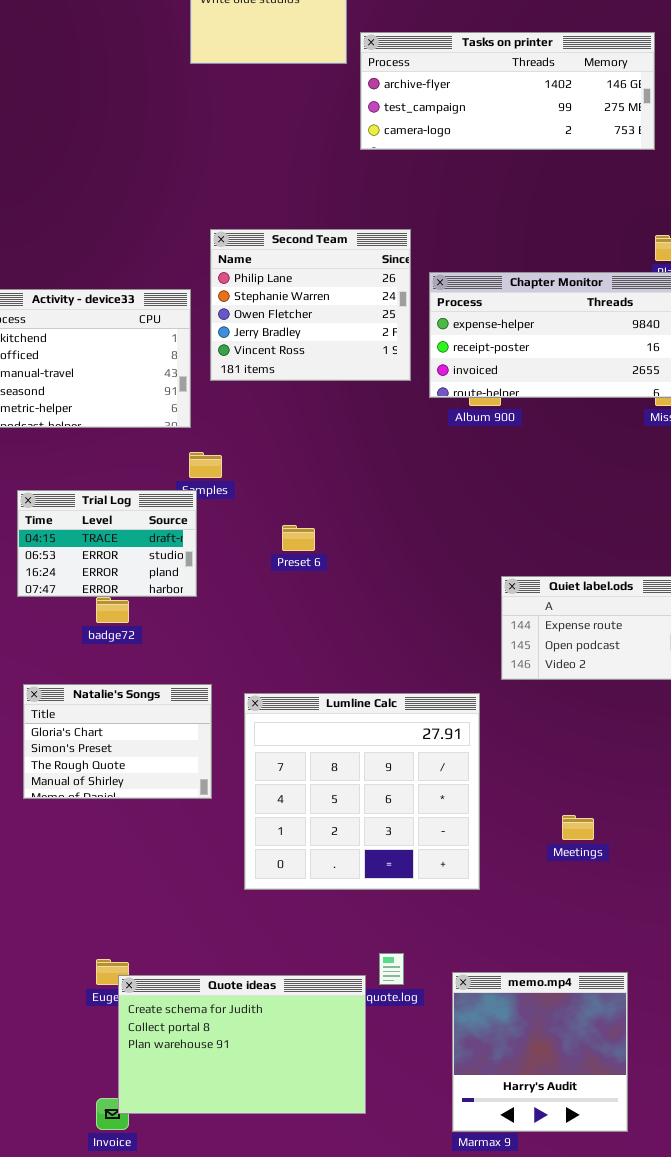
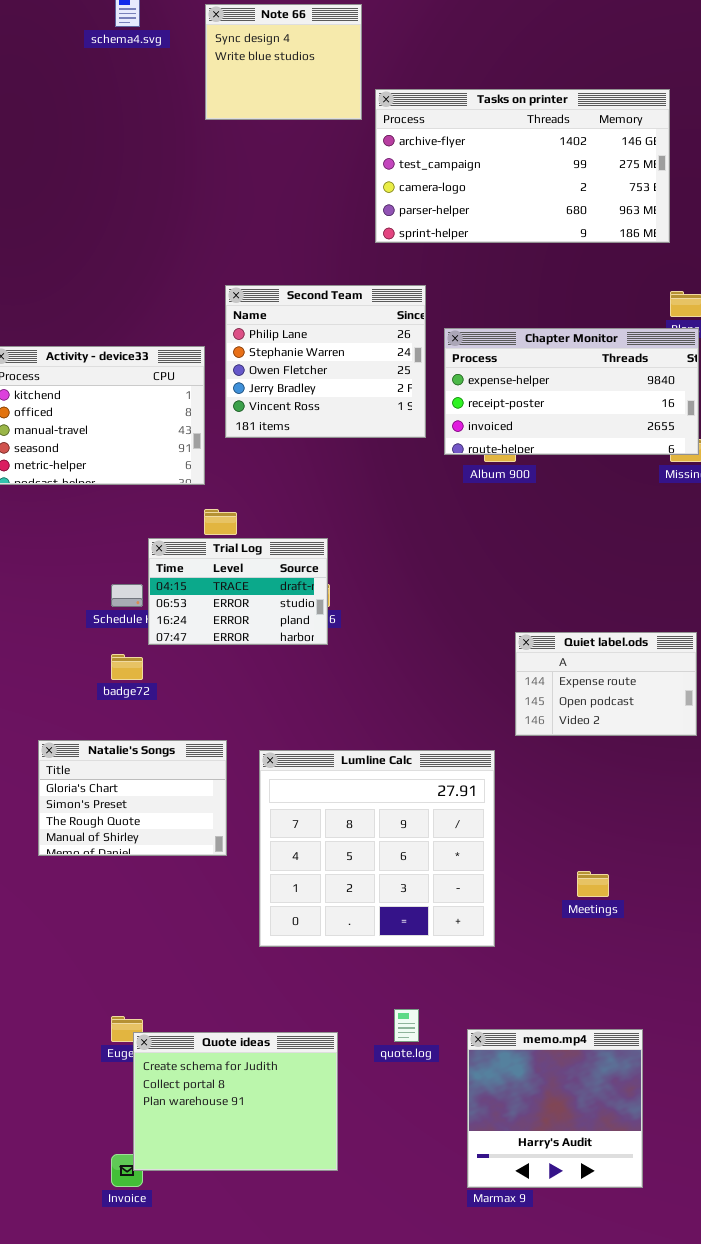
Tasks on printer: [360,32,655,150] -> [375,89,670,243], resized
Trial Log: [17,490,197,597] -> [148,538,328,645], moved
Quote ideas: [118,975,366,1114] -> [133,1032,338,1171], resized

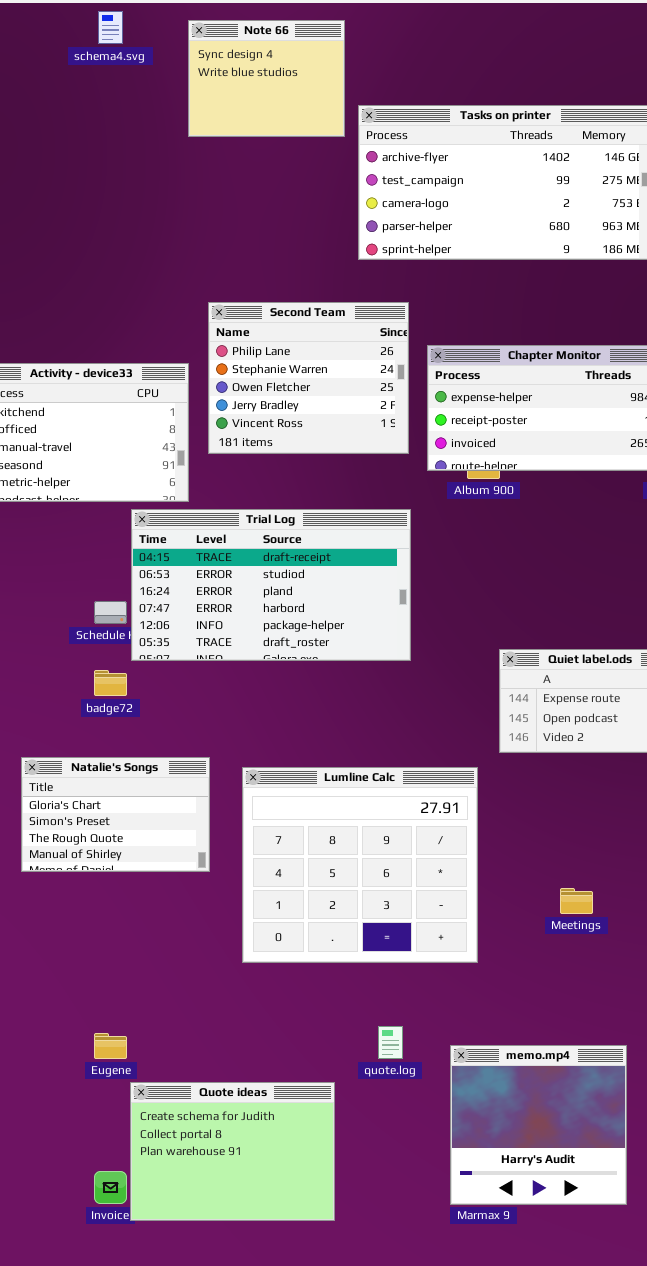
Trial Log: [148,538,328,645] -> [131,509,411,661], resized
Quote ideas: [133,1032,338,1171] -> [130,1082,335,1221], moved

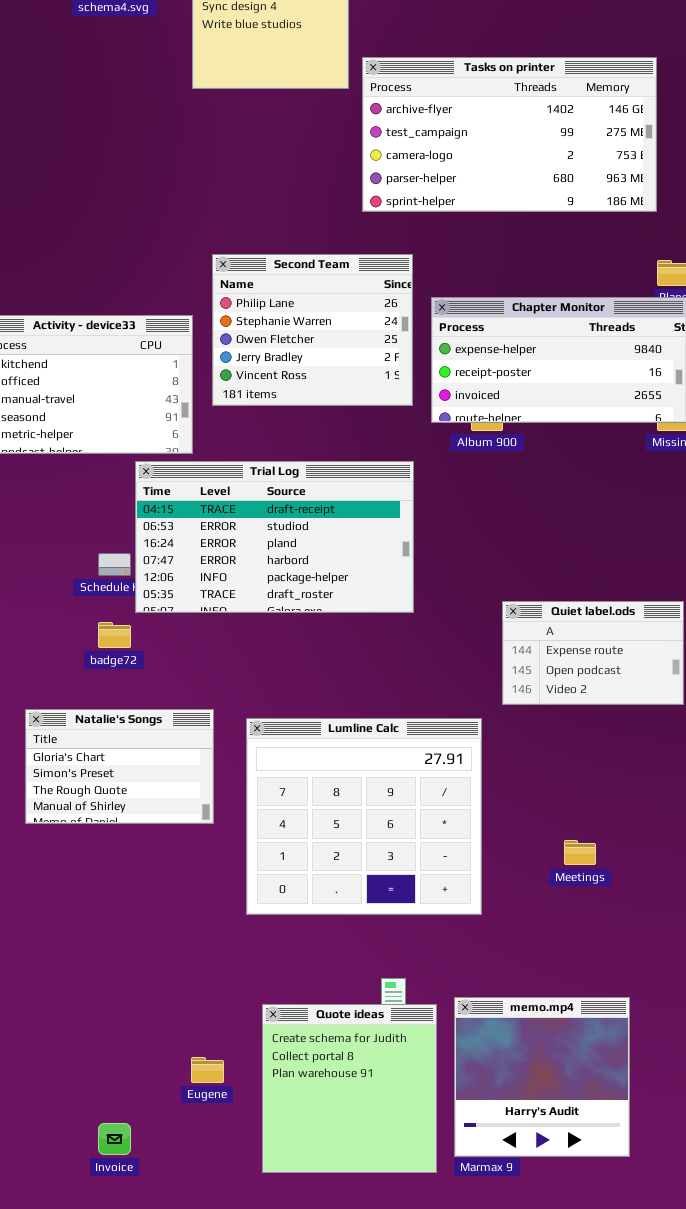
Eugene: [94,1033,127,1059] -> [191,1057,224,1083], moved
Quote ideas: [130,1082,335,1221] -> [262,1004,437,1173], moved, resized

